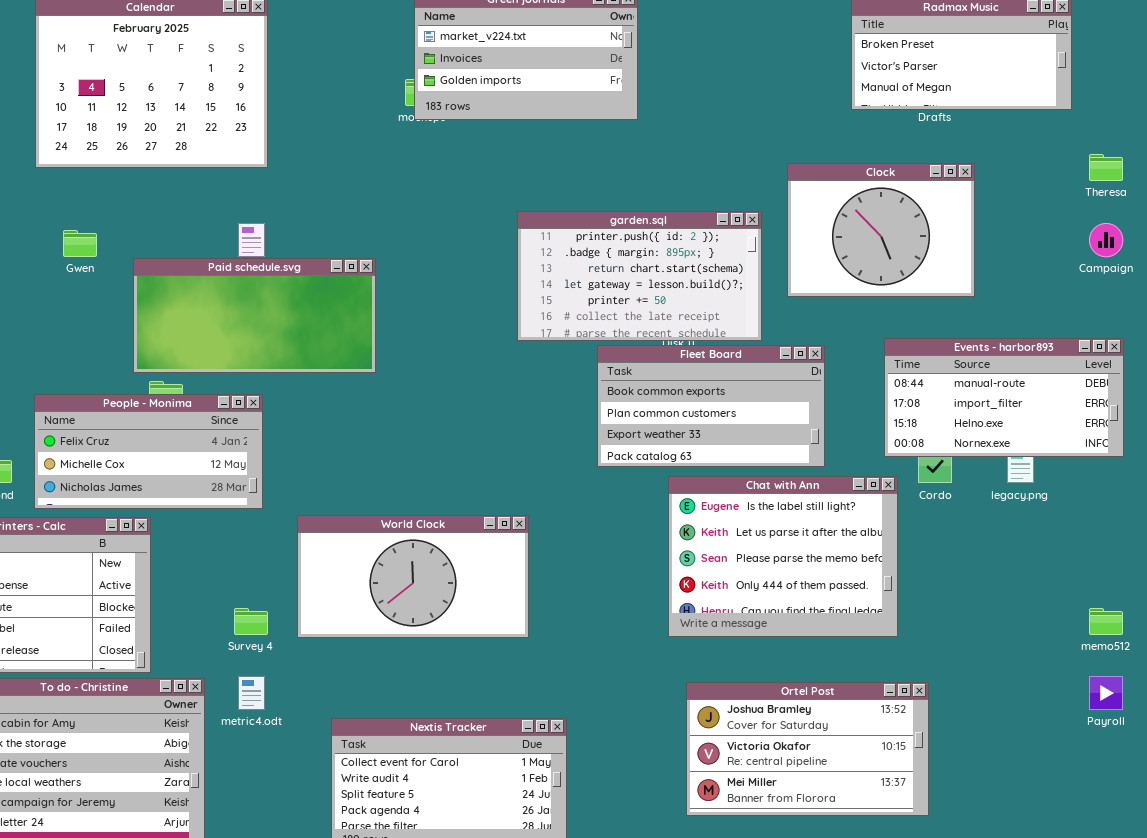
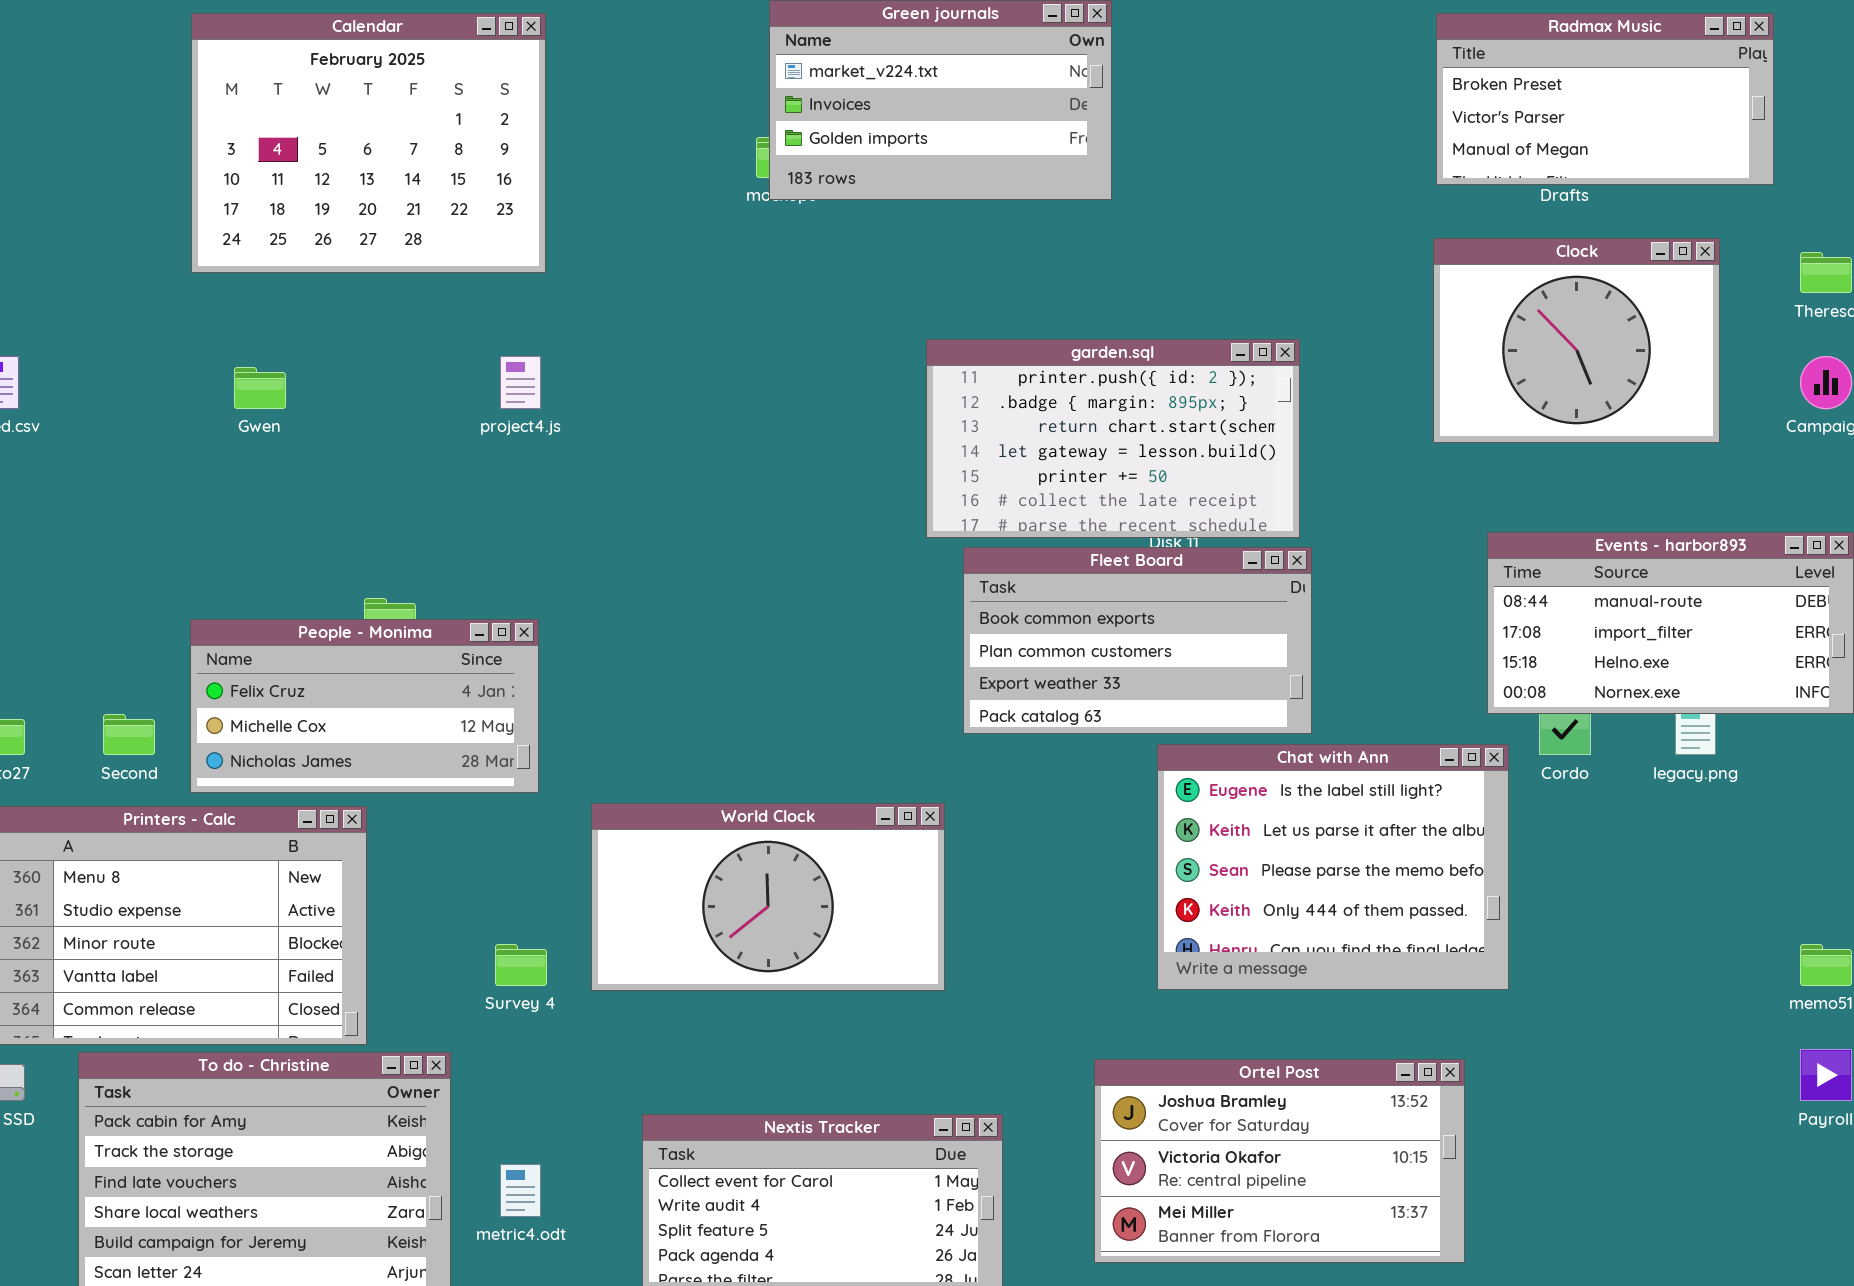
Clock: [787,163,975,297] -> [1433,238,1720,443], moved
Paid schedule.svg: [133,258,376,373] -> none, closed
Fleet Board: [597,345,825,467] -> [963,547,1312,734], moved
metric4.odt: [238,676,265,710] -> [500,1164,541,1217], moved
Ortel Post: [686,682,929,816] -> [1094,1059,1465,1263], moved

